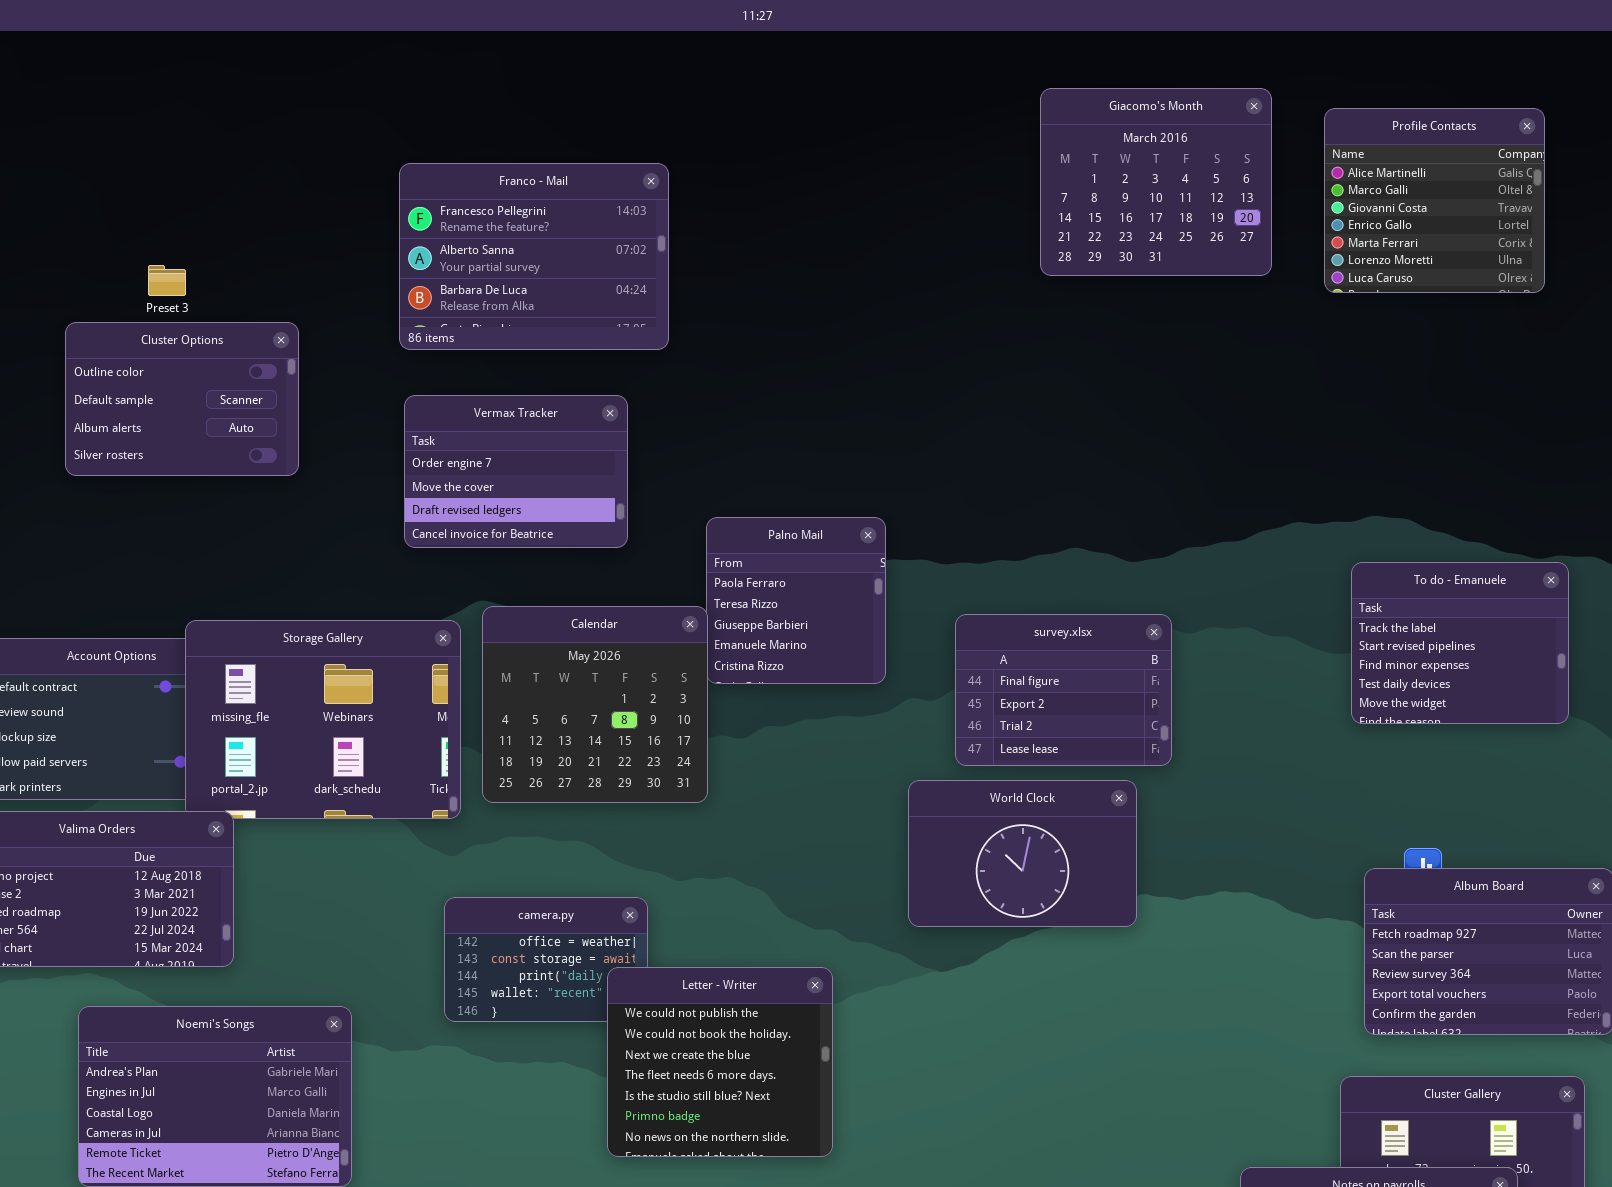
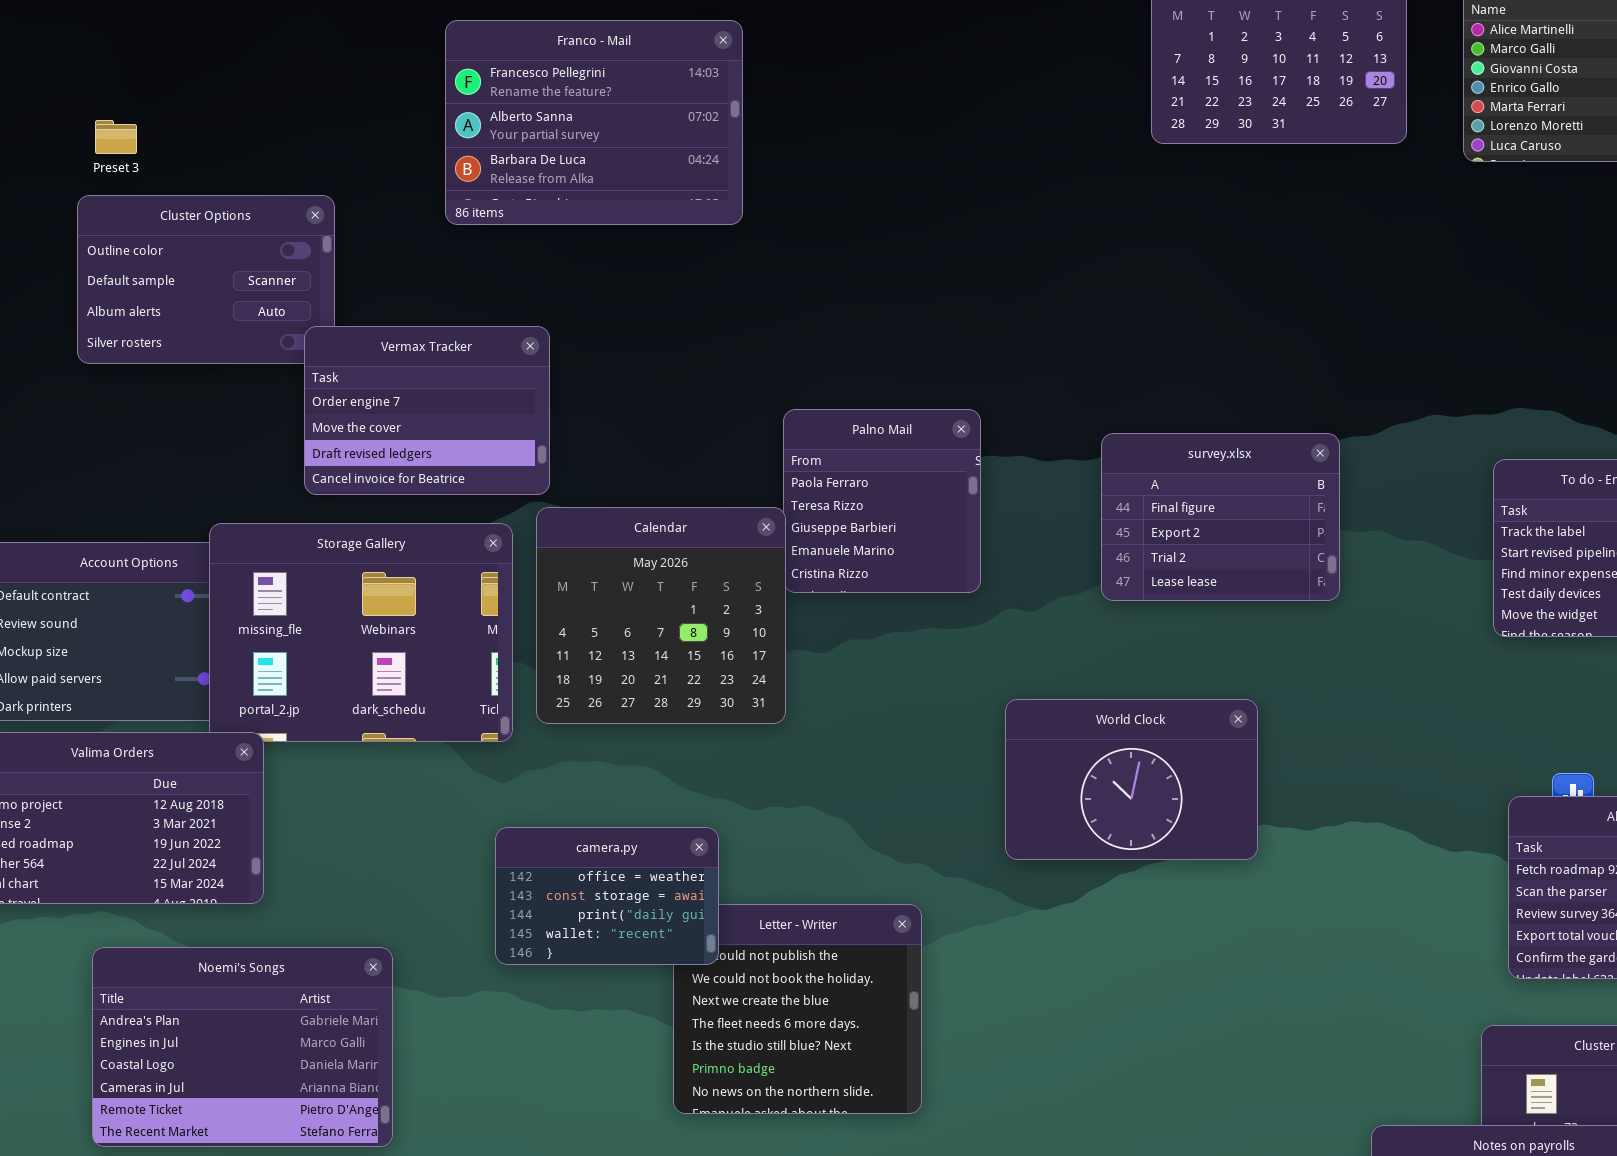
Preset 3: [148,265,186,296] -> [95,120,137,154], moved
Vermax Tracker: [404,395,628,548] -> [304,326,550,495], moved
survey.xlsx: [955,614,1172,766] -> [1101,433,1340,601], moved
camera.py: [444,897,648,1022] -> [495,827,719,965], raised

